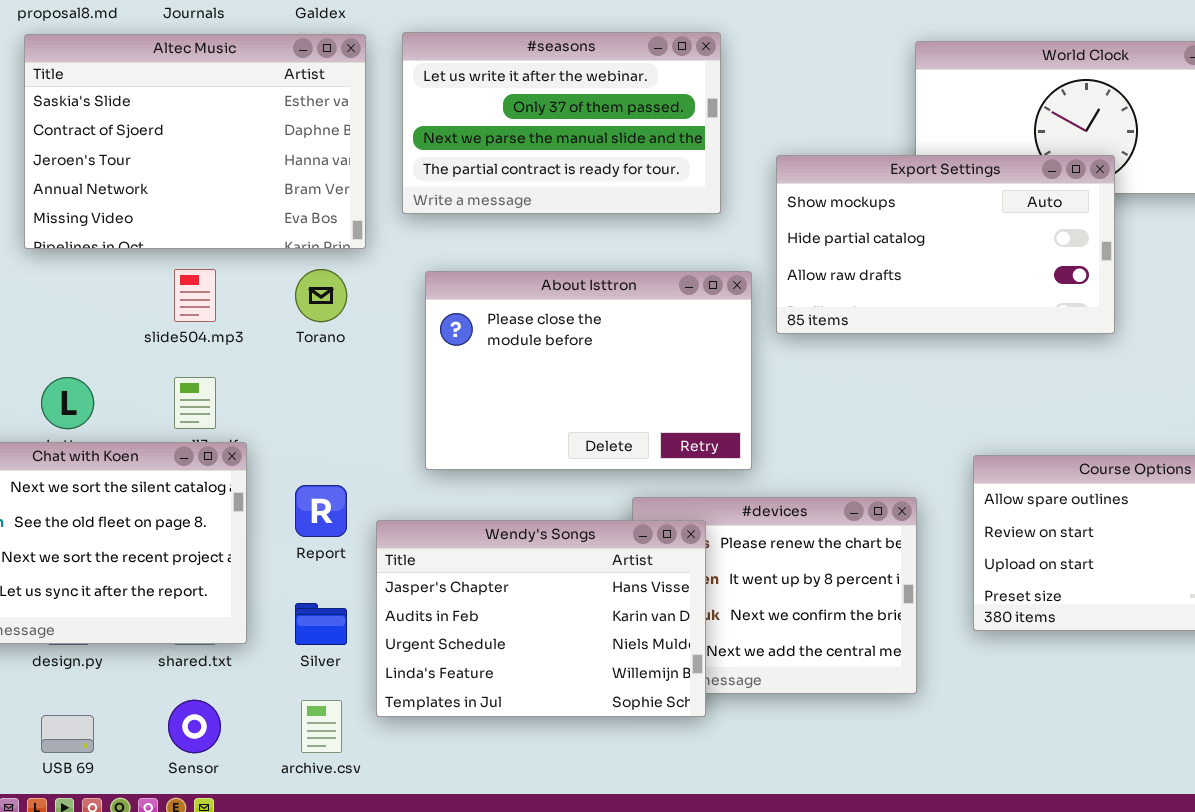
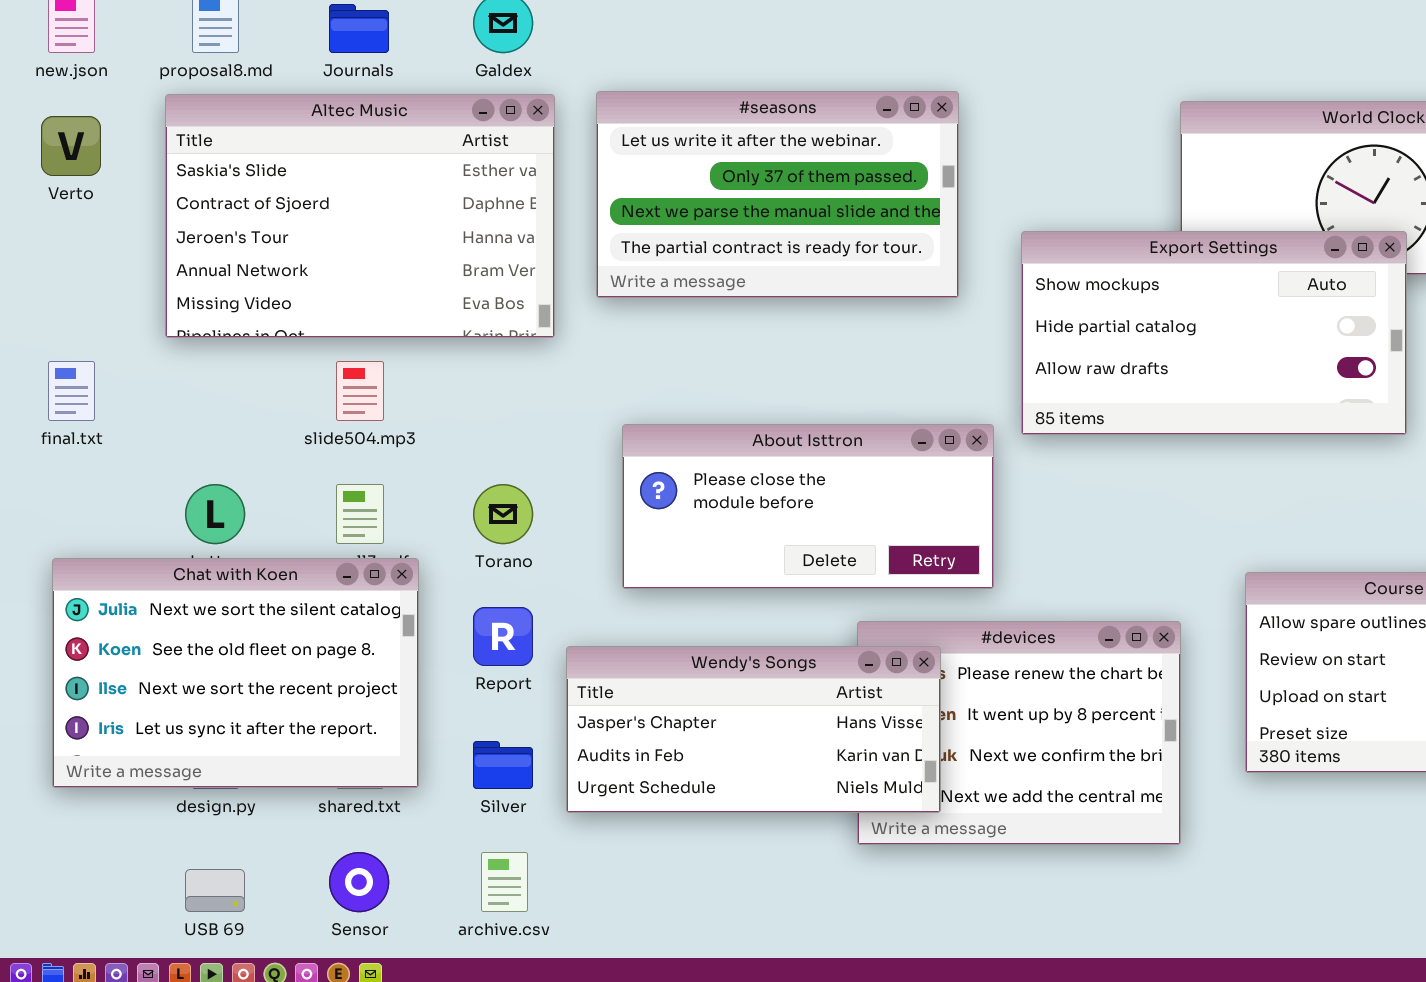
Torano: [295,269,347,322] -> [473,484,533,544], moved
About Isttron: [425,271,752,470] -> [622,424,994,589], resized
Wendy's Songs: [376,520,706,717] -> [566,646,941,813], resized

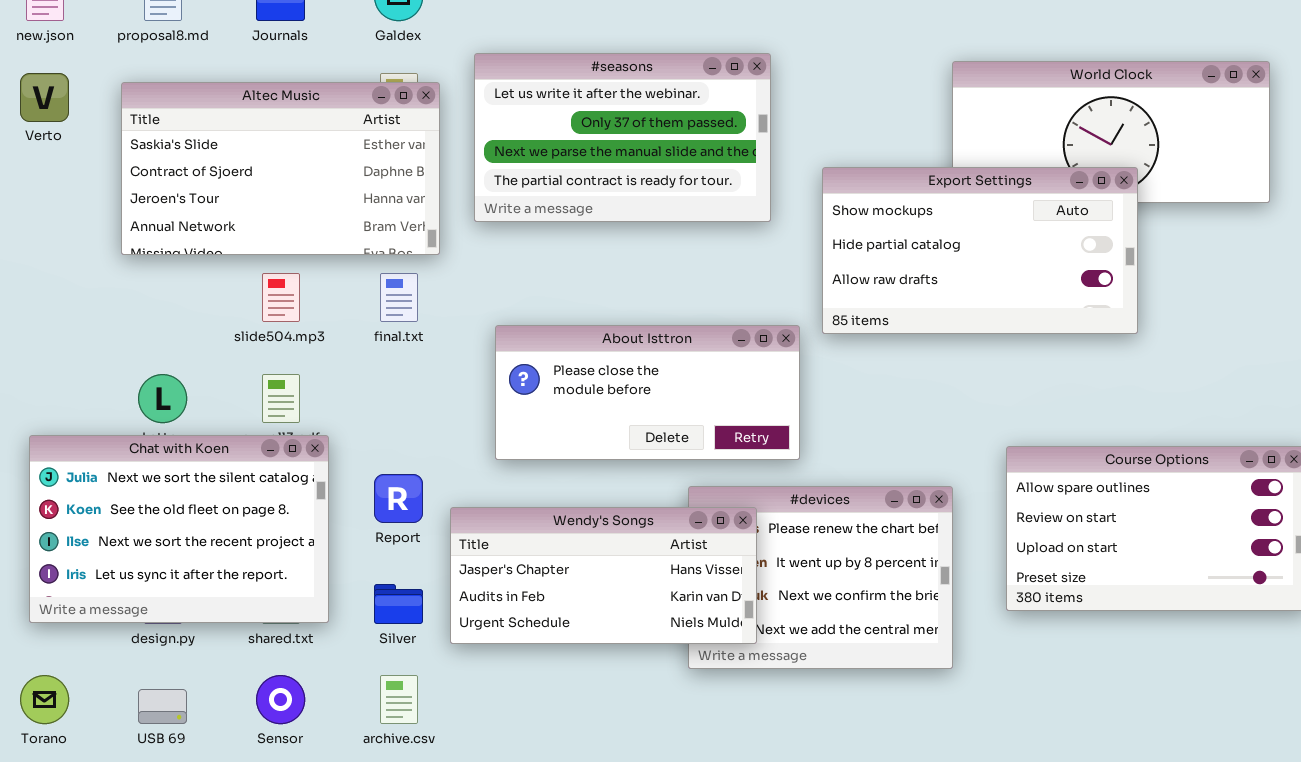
Altec Music: [165,94,555,338] -> [121,82,440,255], resized
final.txt: [48,361,95,421] -> [380,273,418,322], moved
Torano: [473,484,533,544] -> [20,675,69,724], moved

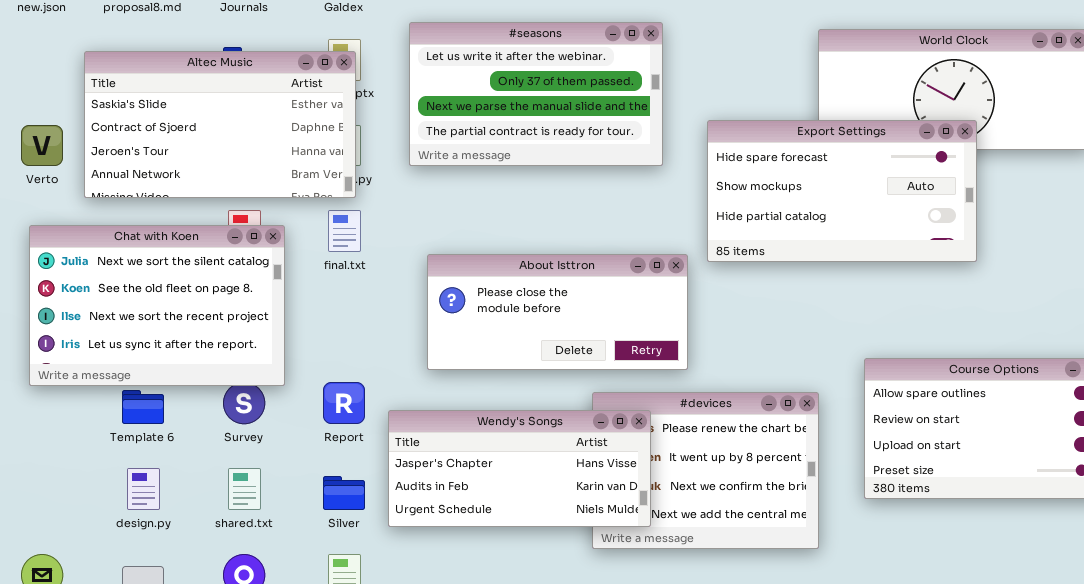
Verto: [20,73,69,122] -> [21,125,63,166], moved
Altec Music: [121,82,440,255] -> [84,51,356,198], moved
Export Settings: [822,167,1138,334] -> [707,120,977,262], scrolled up 1 row
Chat with Koen: [29,435,329,623] -> [29,225,285,386], moved

